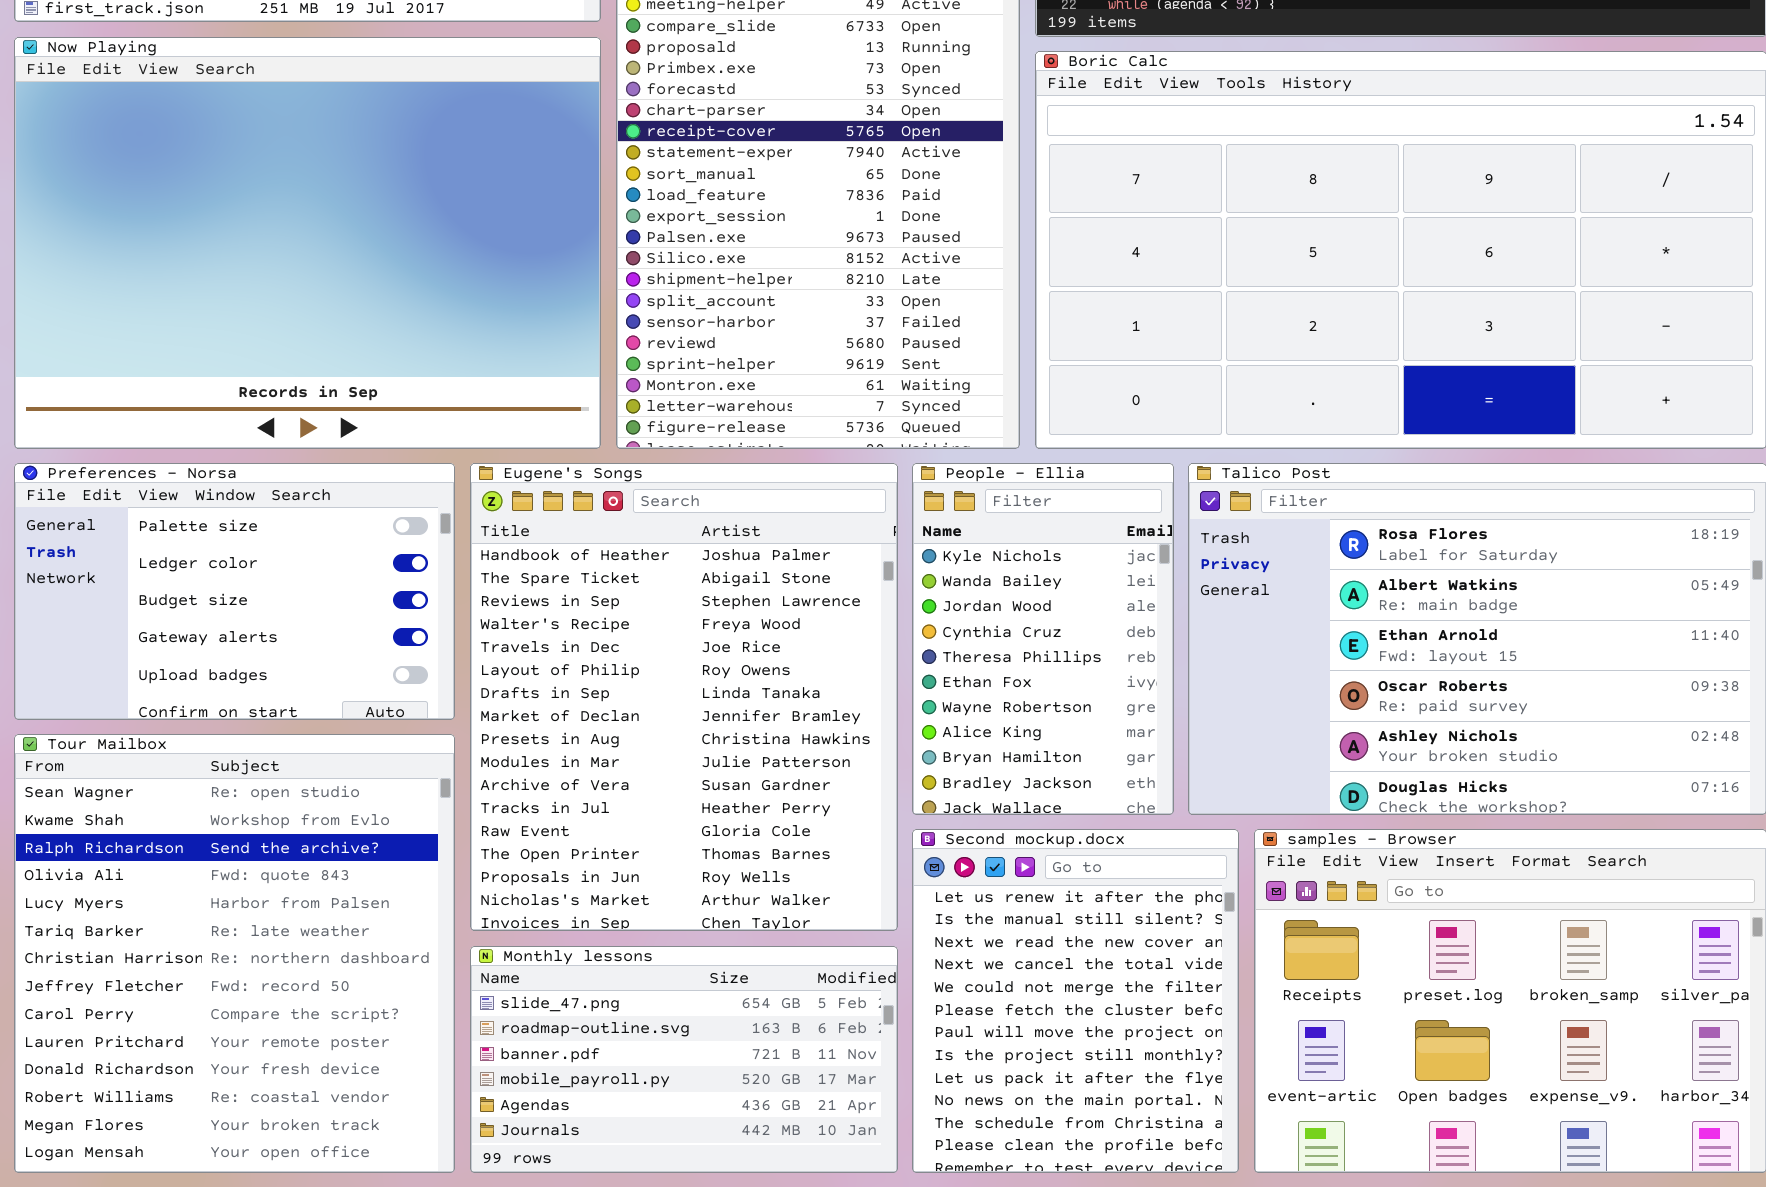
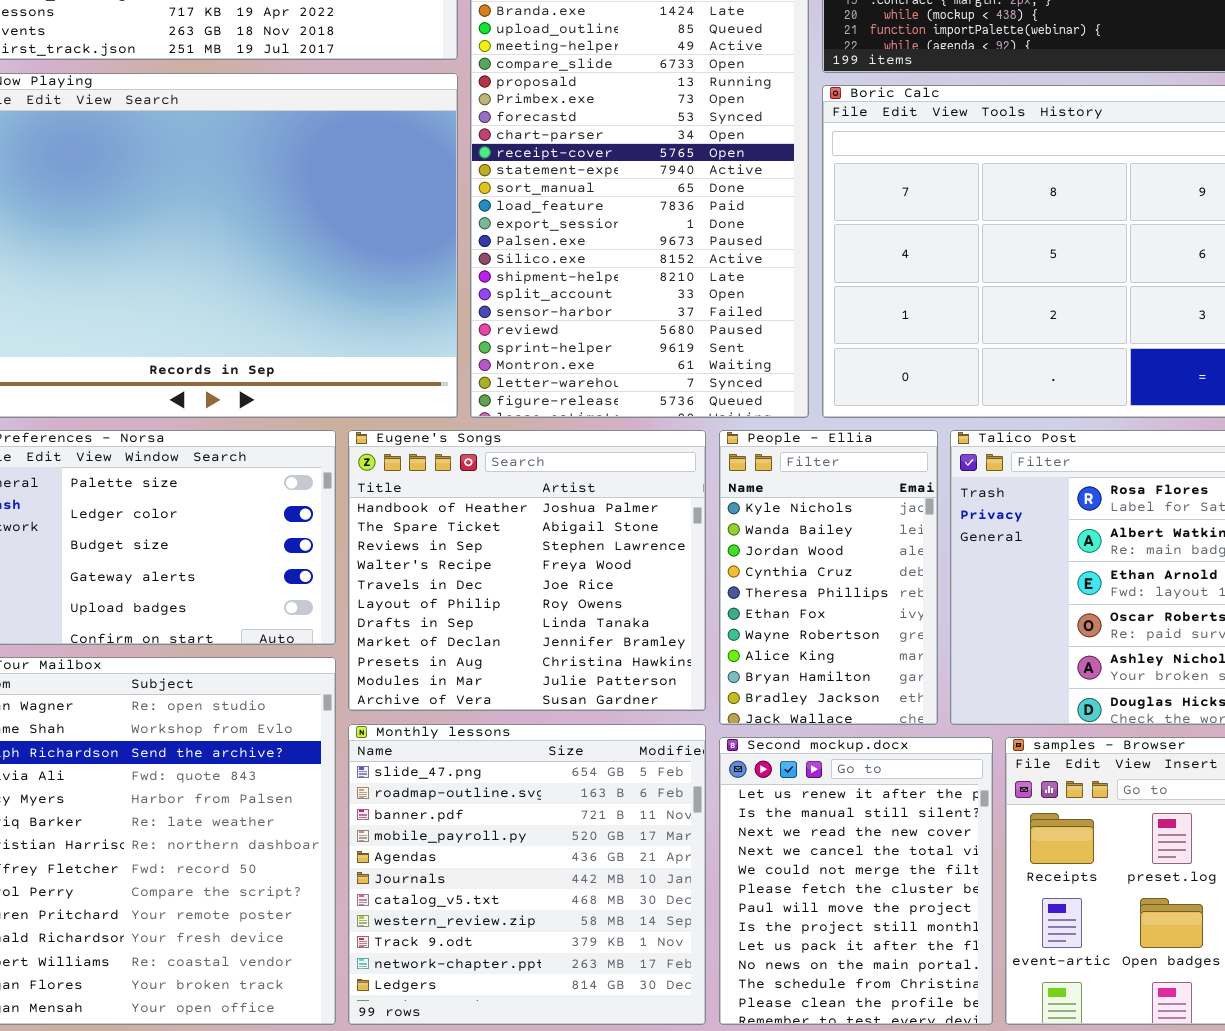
Eugene's Songs: [470,463,898,931] -> [348,430,706,711], resized
Monthly lessons: [470,946,898,1173] -> [348,724,706,1025], resized

